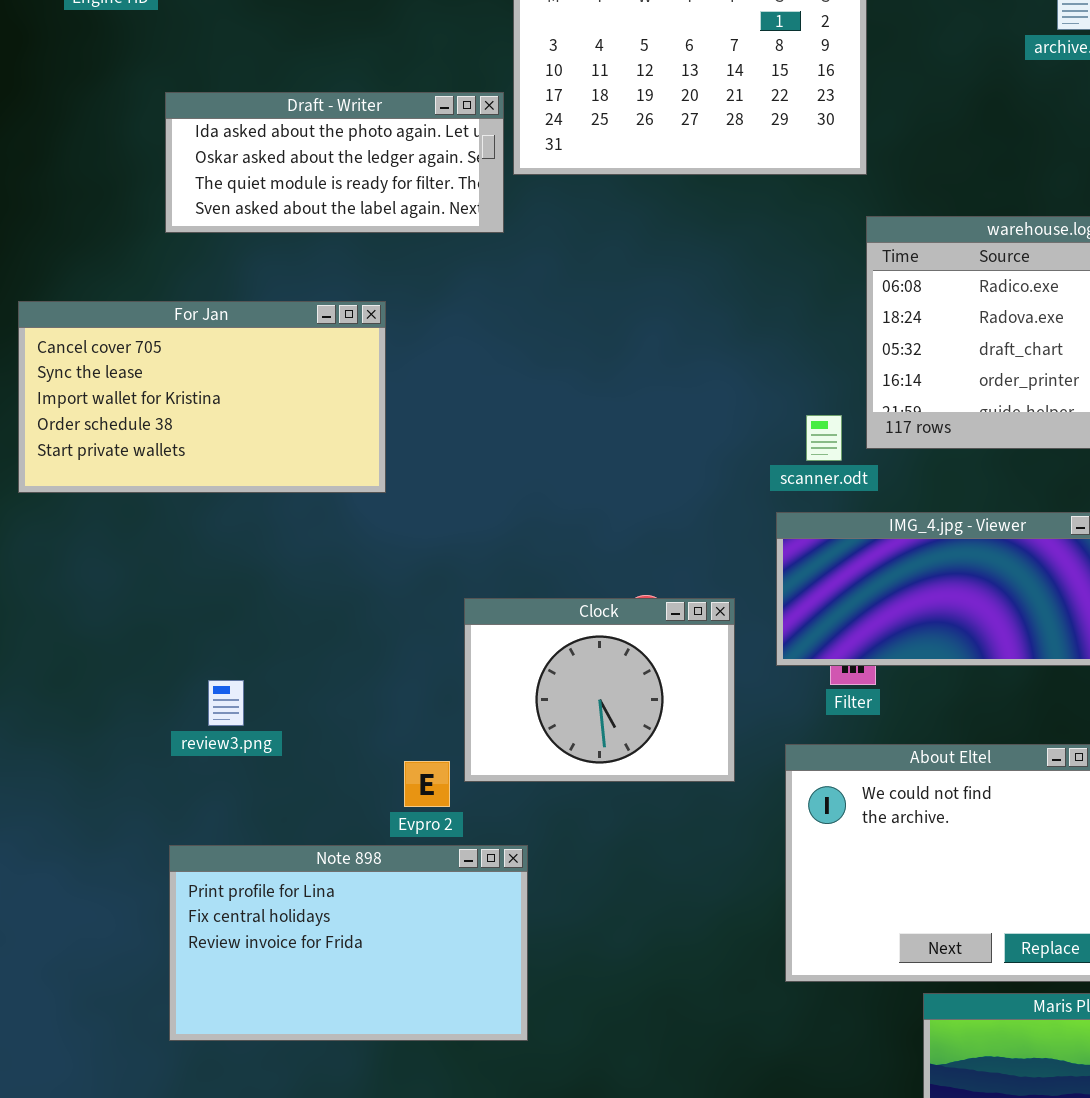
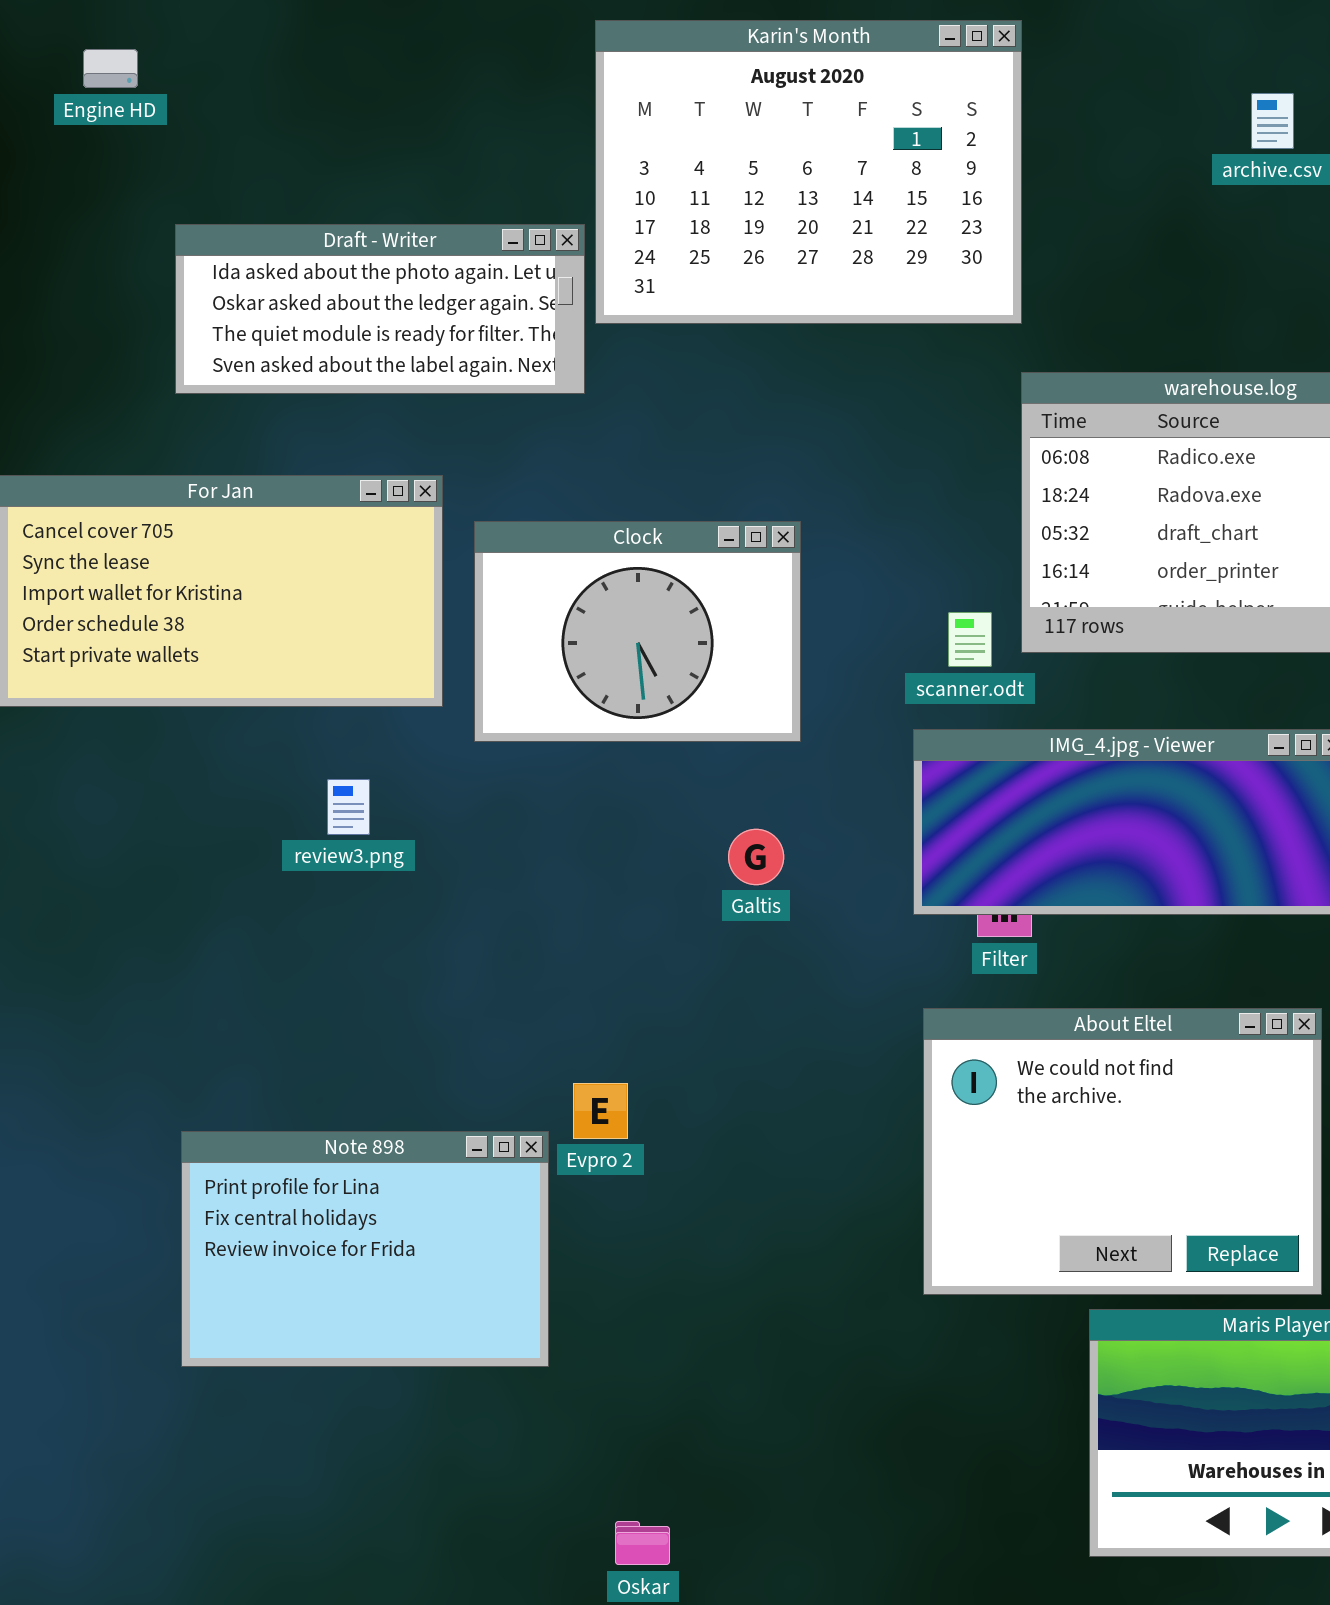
Clock: [464,598,735,782] -> [474,521,801,742], moved
review3.png: [208,680,244,726] -> [327,779,370,835], moved
Evpro 2: [404,761,450,807] -> [573,1083,628,1139], moved
Note 898: [169,845,528,1041] -> [181,1131,549,1367], resized

